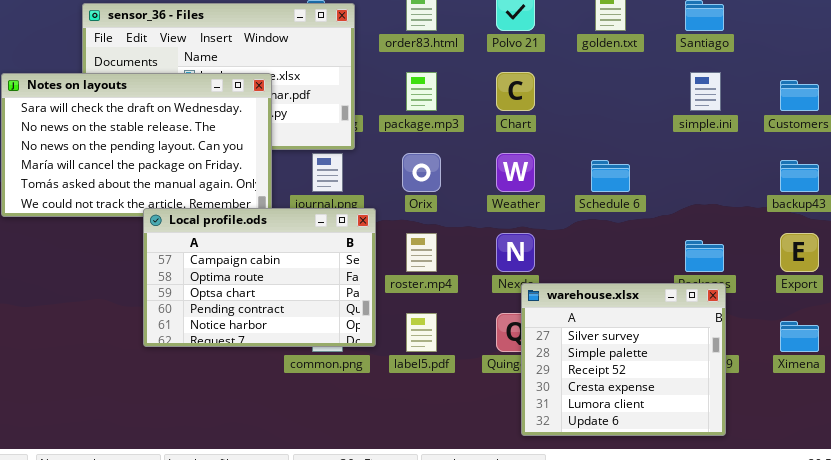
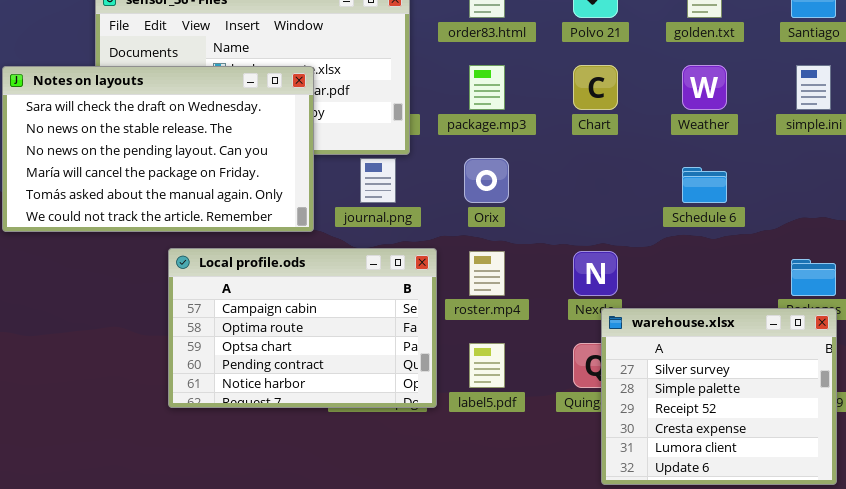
Weather: [496,153,535,192] -> [682,65,727,110], moved
Local profile.ods: [143,208,376,347] -> [168,248,437,408], moved

